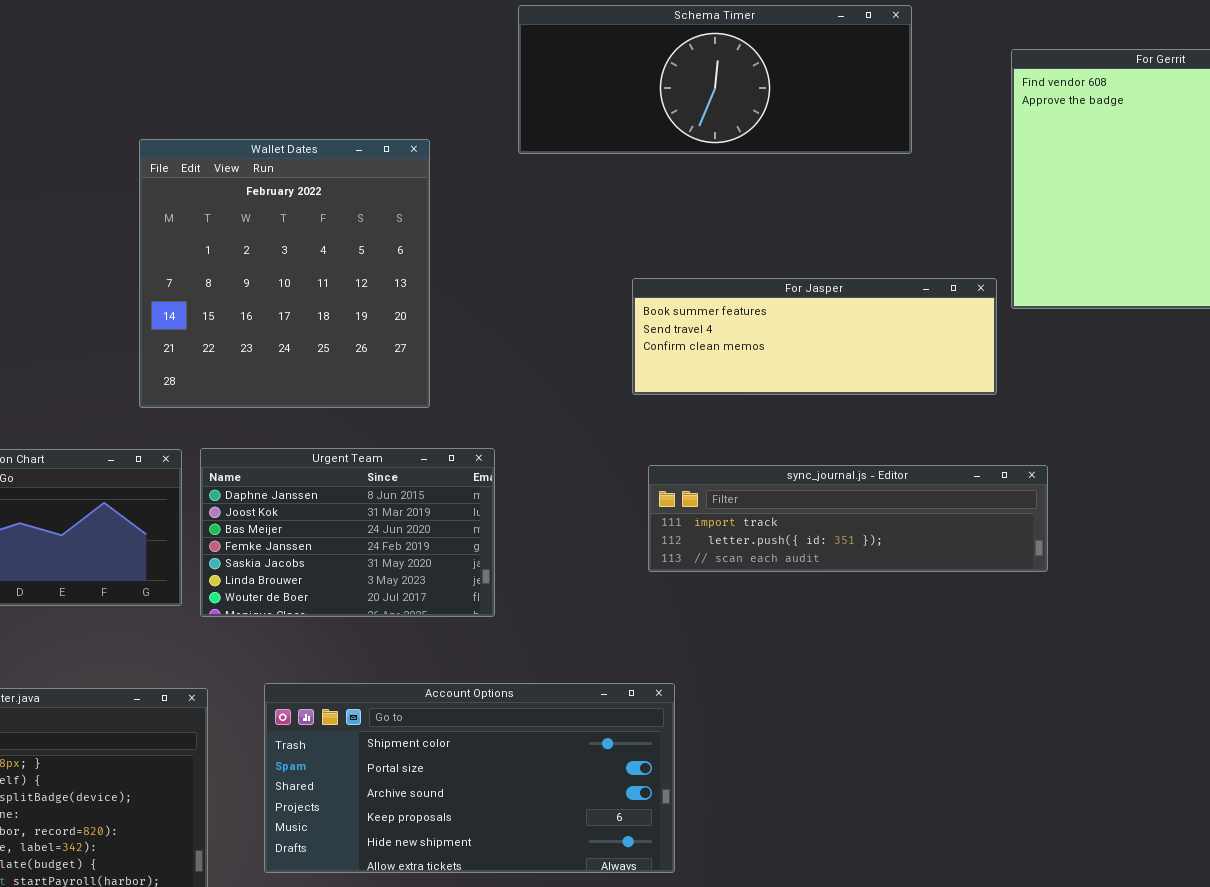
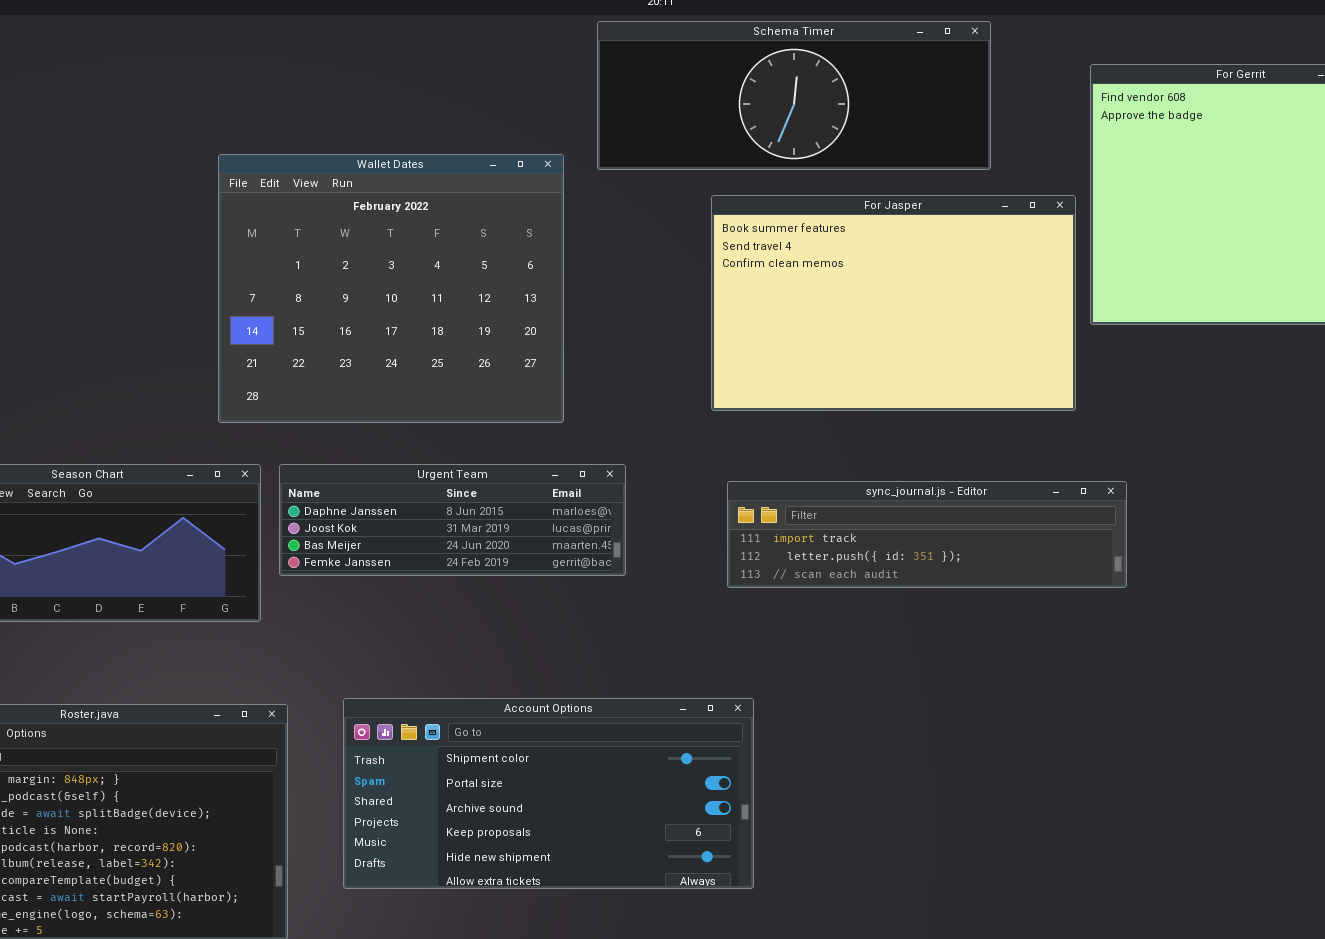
Wallet Dates: [139,139,430,408] -> [218,154,564,423], resized
For Jasper: [632,278,997,395] -> [711,195,1076,411], resized
Urgent Team: [200,448,495,617] -> [279,464,626,576], resized

